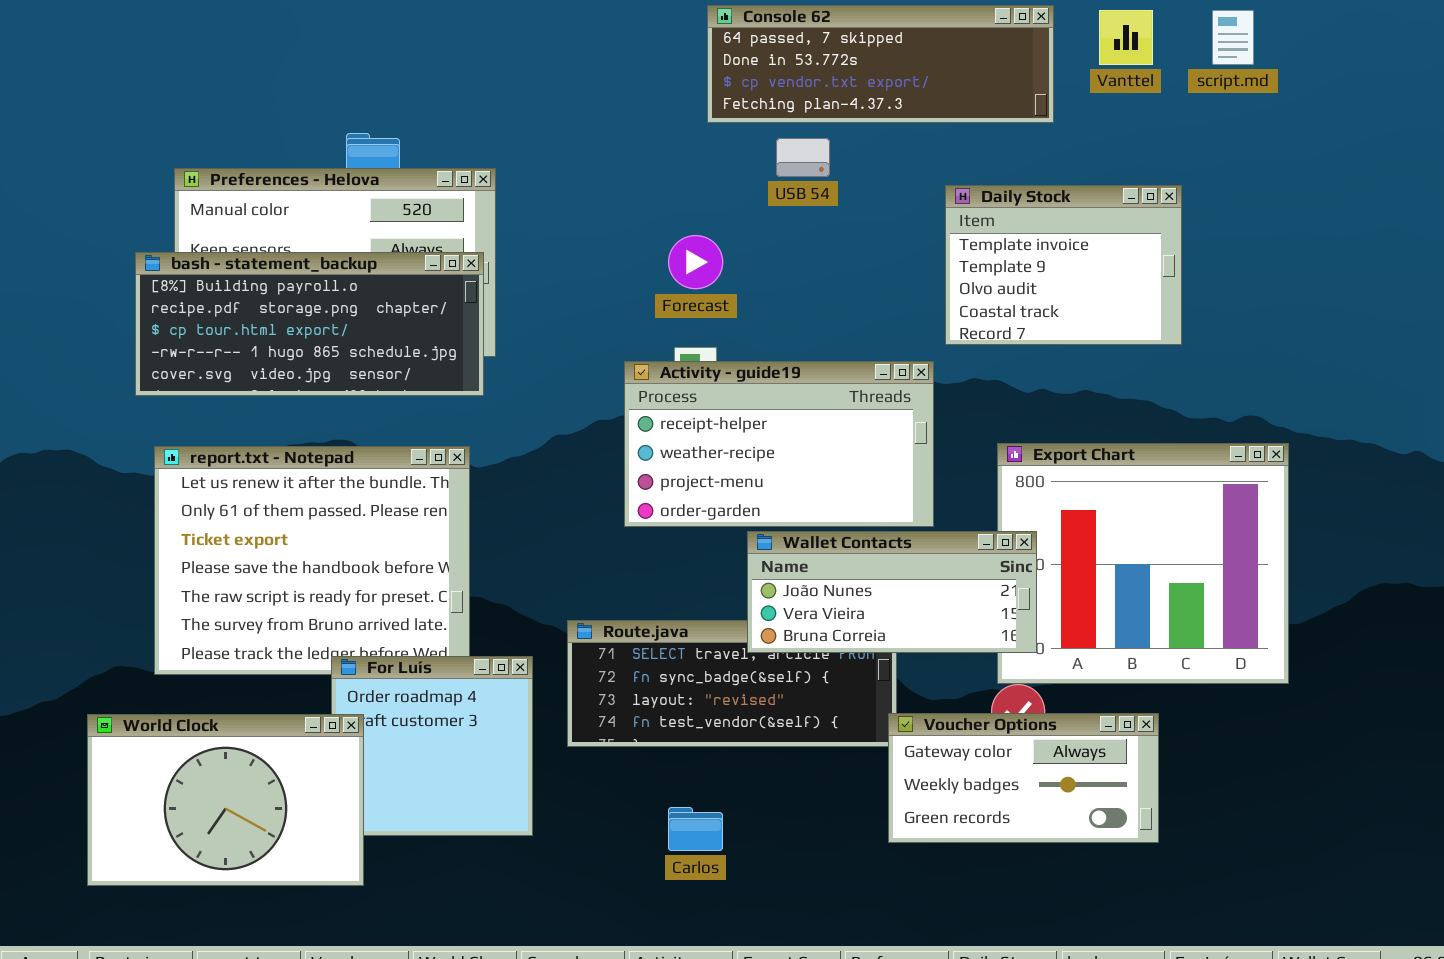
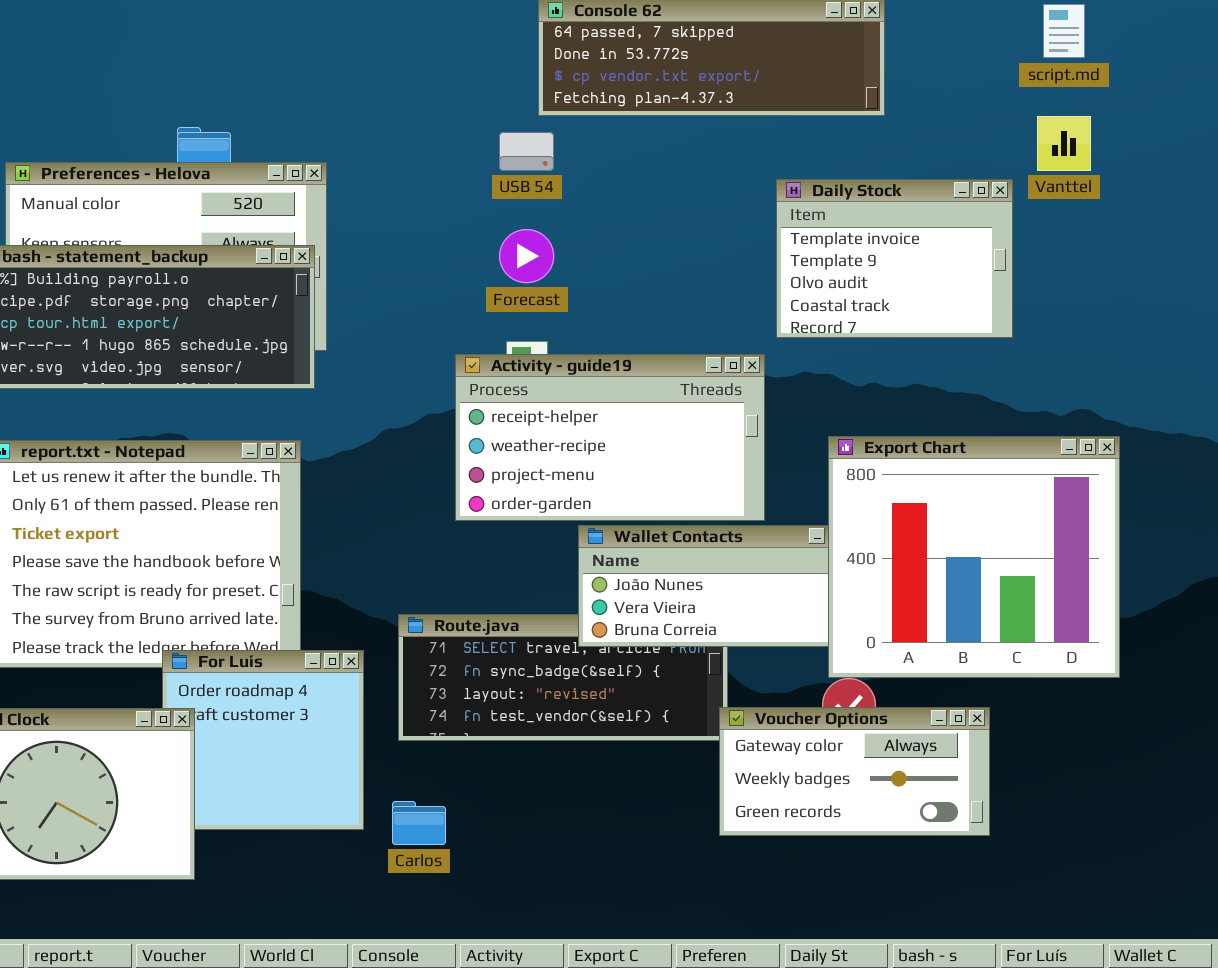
Vanttel: [1099,10,1153,65] -> [1037,116,1091,171], moved
USB 54: [776,138,830,177] -> [499,132,554,171], moved
Export Chart: [997,443,1289,684] -> [828,436,1120,678], raised
Carlos: [668,807,723,851] -> [392,801,446,845], moved

